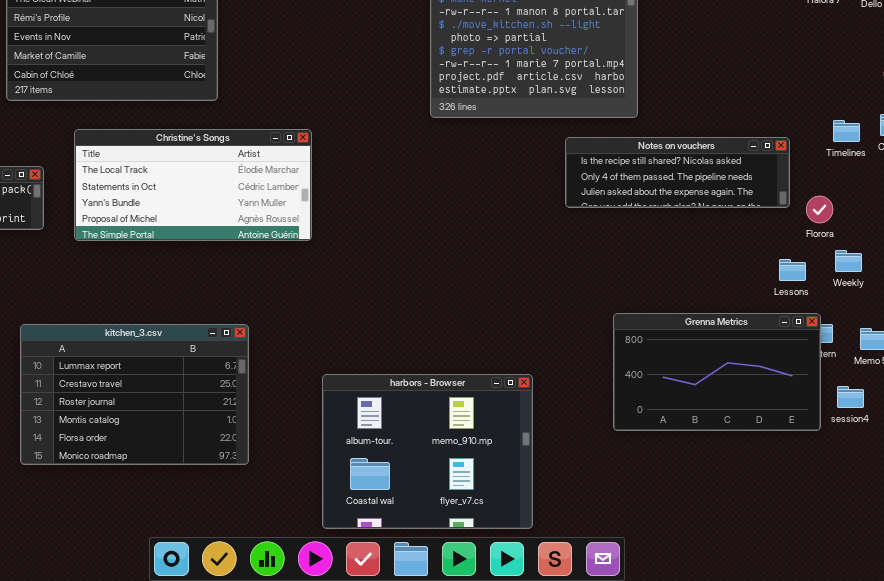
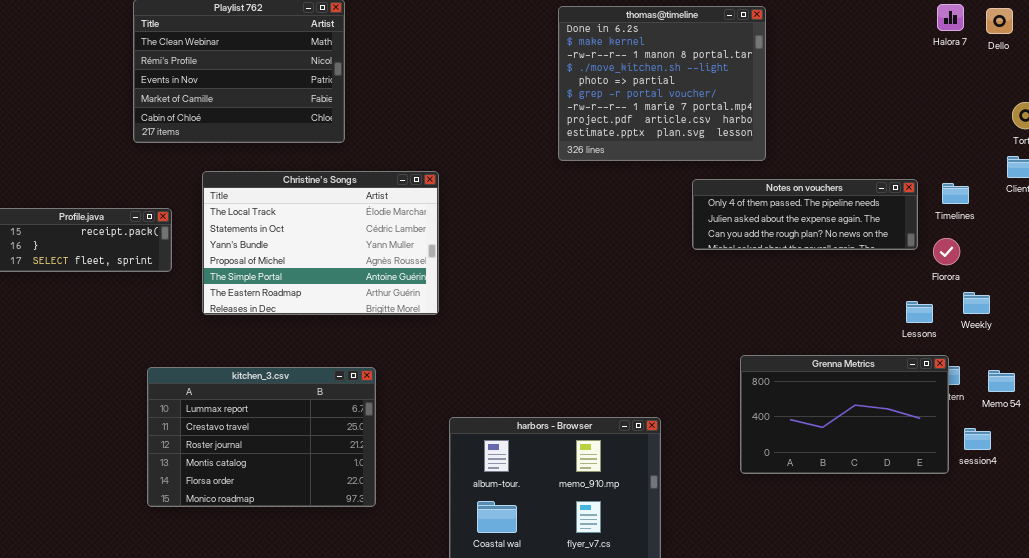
Timelines: [833,120,860,142] -> [942,183,969,204], moved
Christine's Songs: [74,129,312,241] -> [202,171,439,315], resized
Notes on vouchers: [565,137,790,208] -> [692,179,918,250], scrolled down 1 row

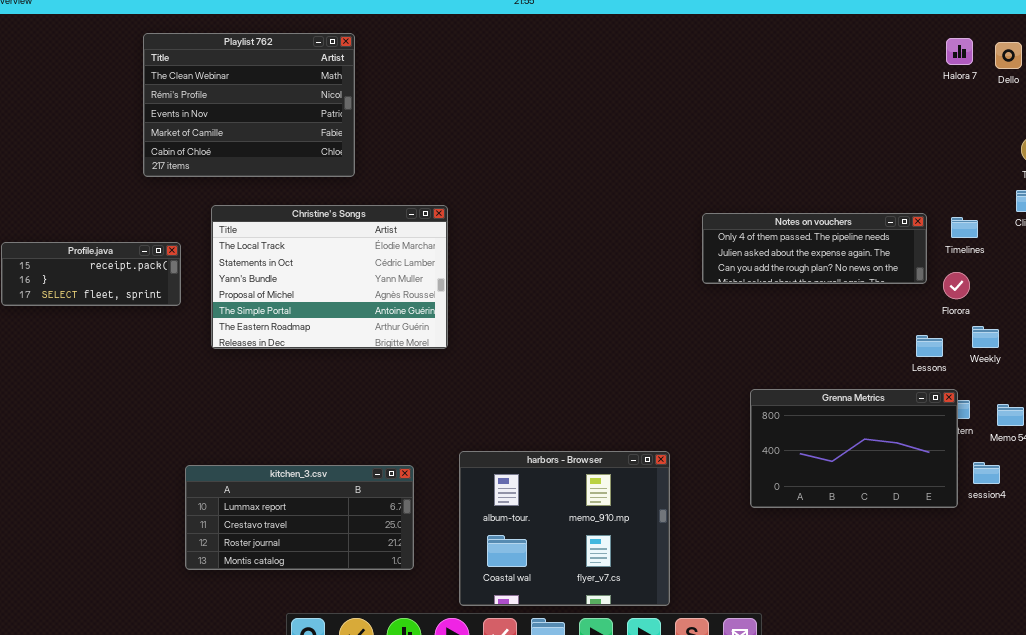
thomas@timeline: [558,6,766,161] -> none, closed
kitchen_3.csv: [147,367,376,507] -> [185,465,414,570], moved, resized

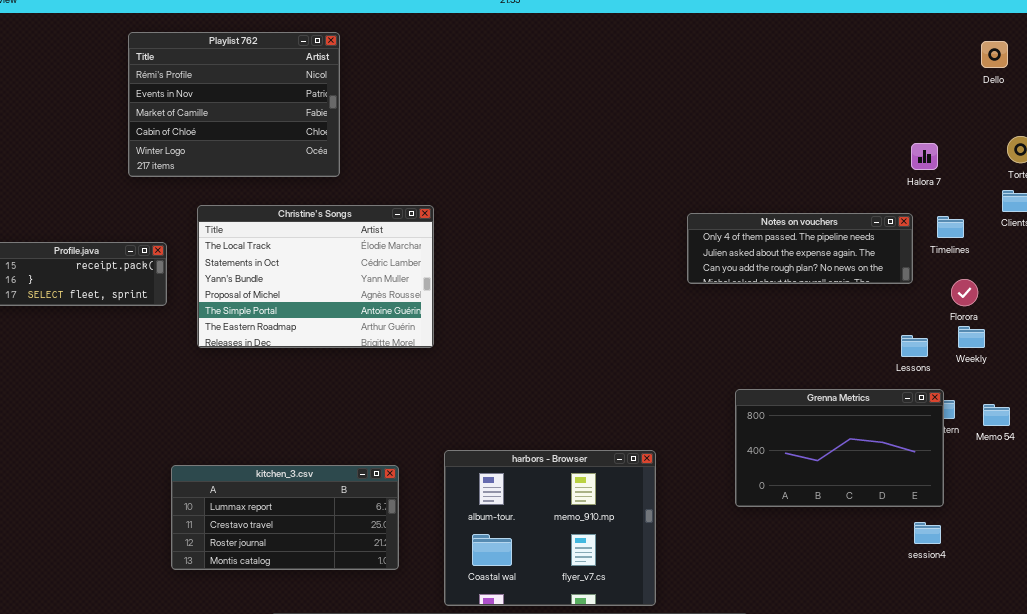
Playlist 762: [143,33,355,177] -> [128,32,340,177], scrolled down 1 row
Halora 7: [946,38,973,65] -> [911,143,938,170], moved
Florora: [943,272,970,299] -> [951,279,978,306], moved
session4: [973,462,1000,484] -> [914,522,941,544], moved

